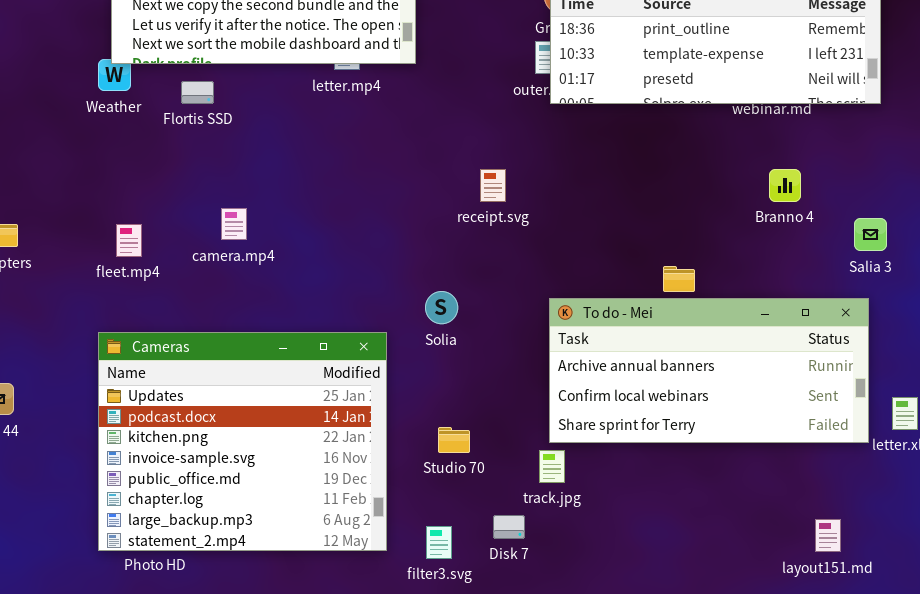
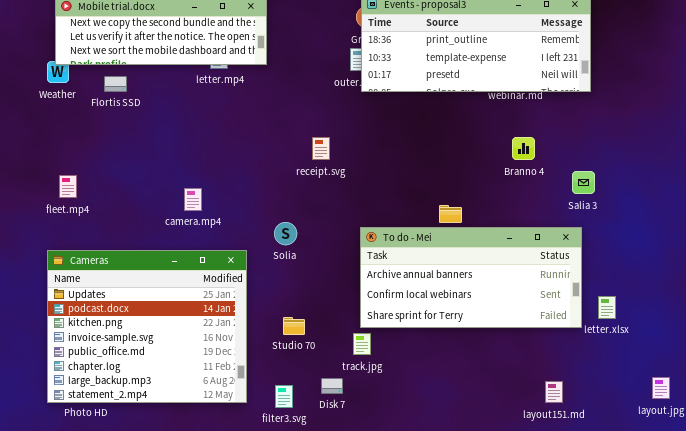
camera.mp4: [221,208,247,240] -> [184,188,202,211], moved

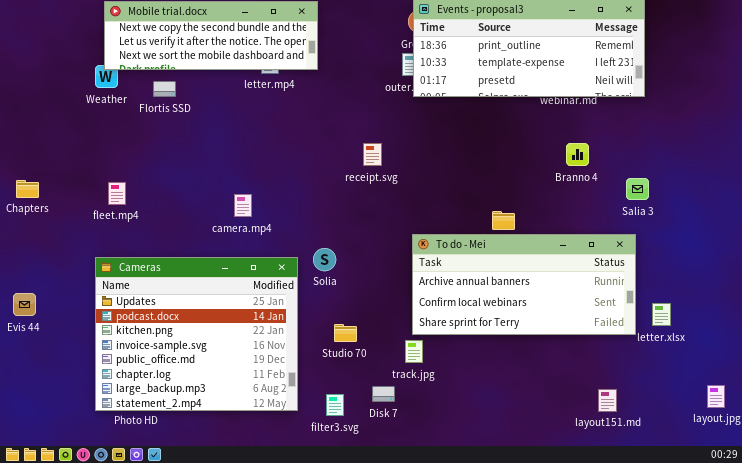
Solia: [274,222,297,245] -> [313,248,336,271], moved

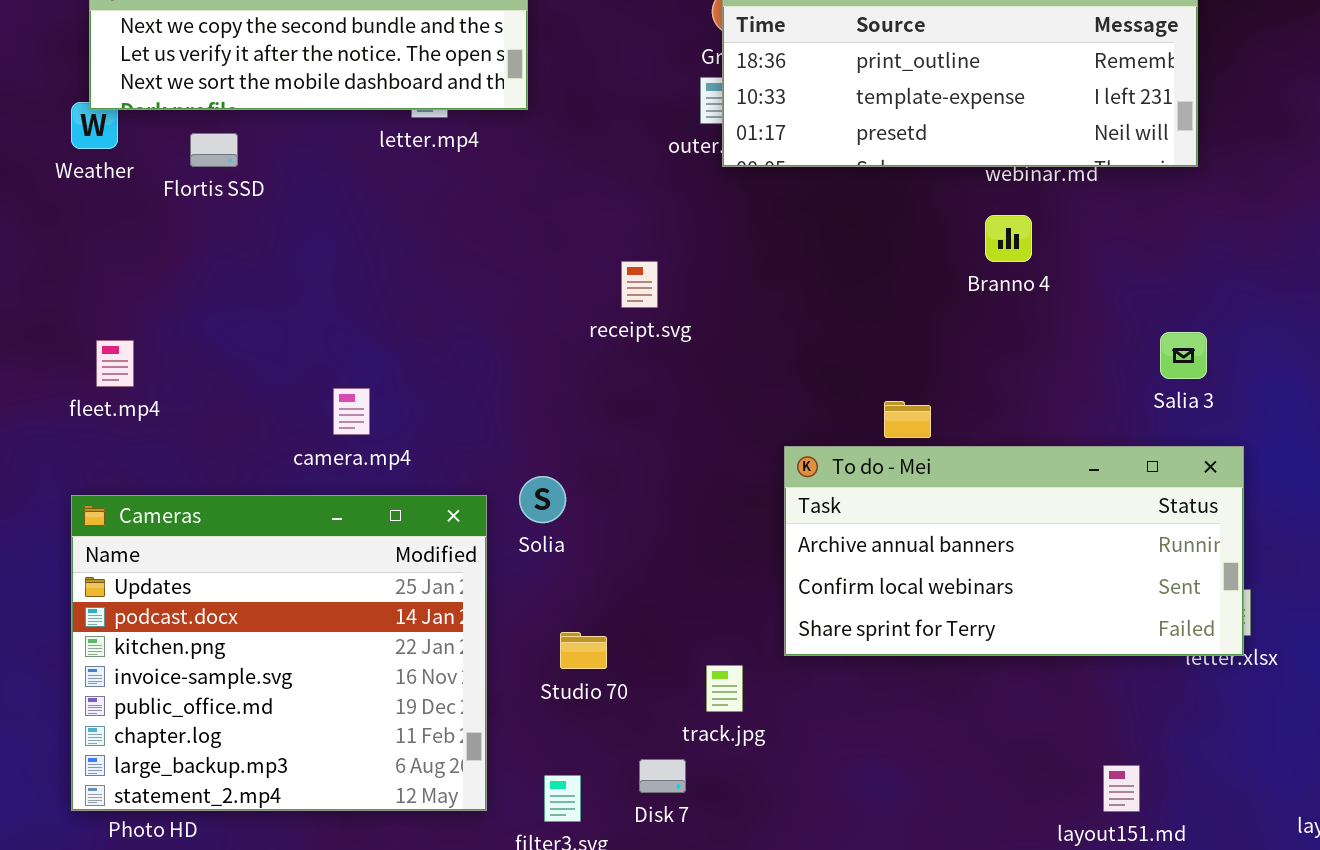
Branno 4: [566,143,589,166] -> [985,215,1032,262], moved
camera.mp4: [234,194,252,217] -> [333,388,370,435], moved
To do - Mei: [412,234,636,335] -> [784,446,1244,656], moved

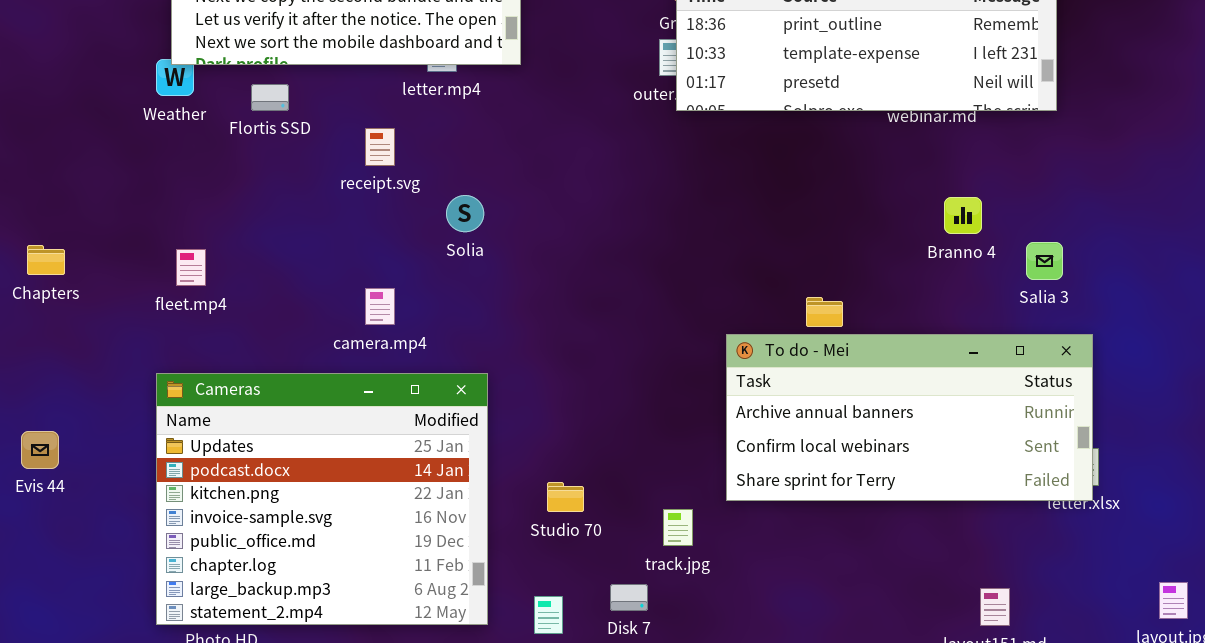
Branno 4: [985,215,1032,262] -> [944,197,982,234], moved
receipt.svg: [621,261,658,308] -> [365,128,395,166], moved
Solia: [519,476,566,523] -> [446,195,484,232], moved

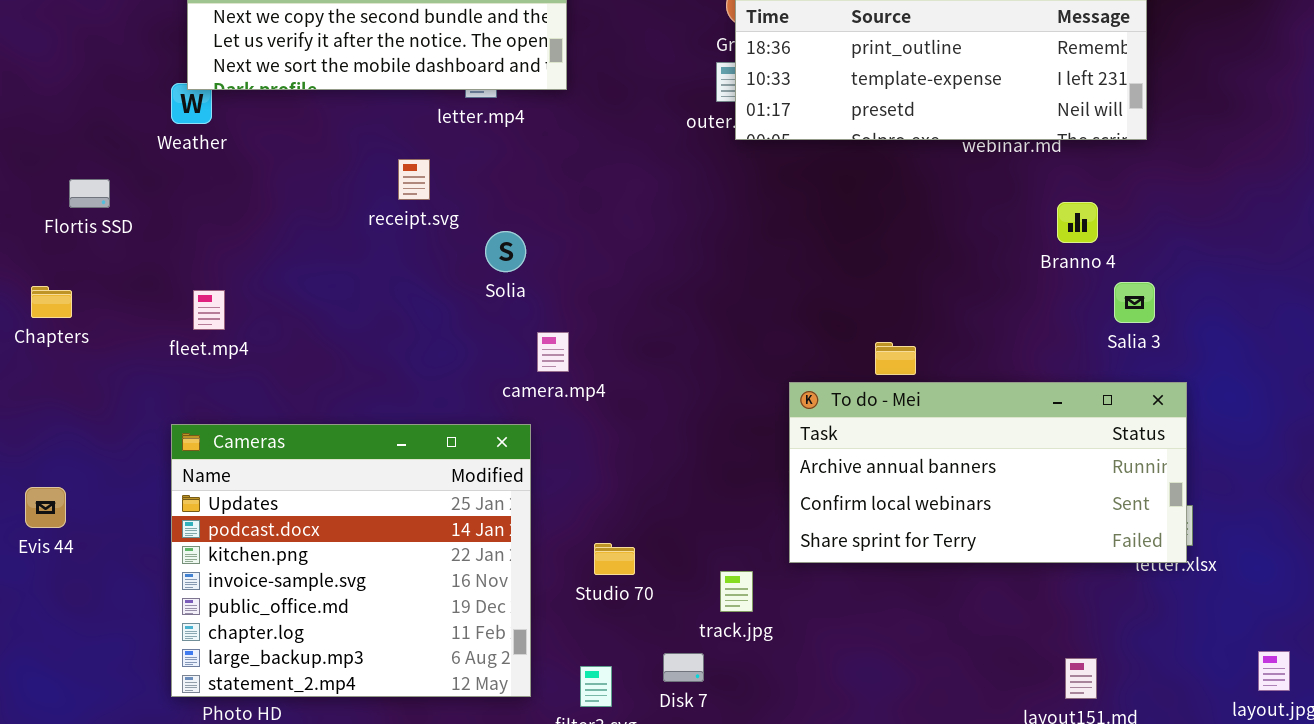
Flortis SSD: [251,84,289,111] -> [69,179,110,208], moved
Branno 4: [944,197,982,234] -> [1057,202,1098,243], moved
camera.mp4: [365,288,395,325] -> [537,332,569,372], moved

